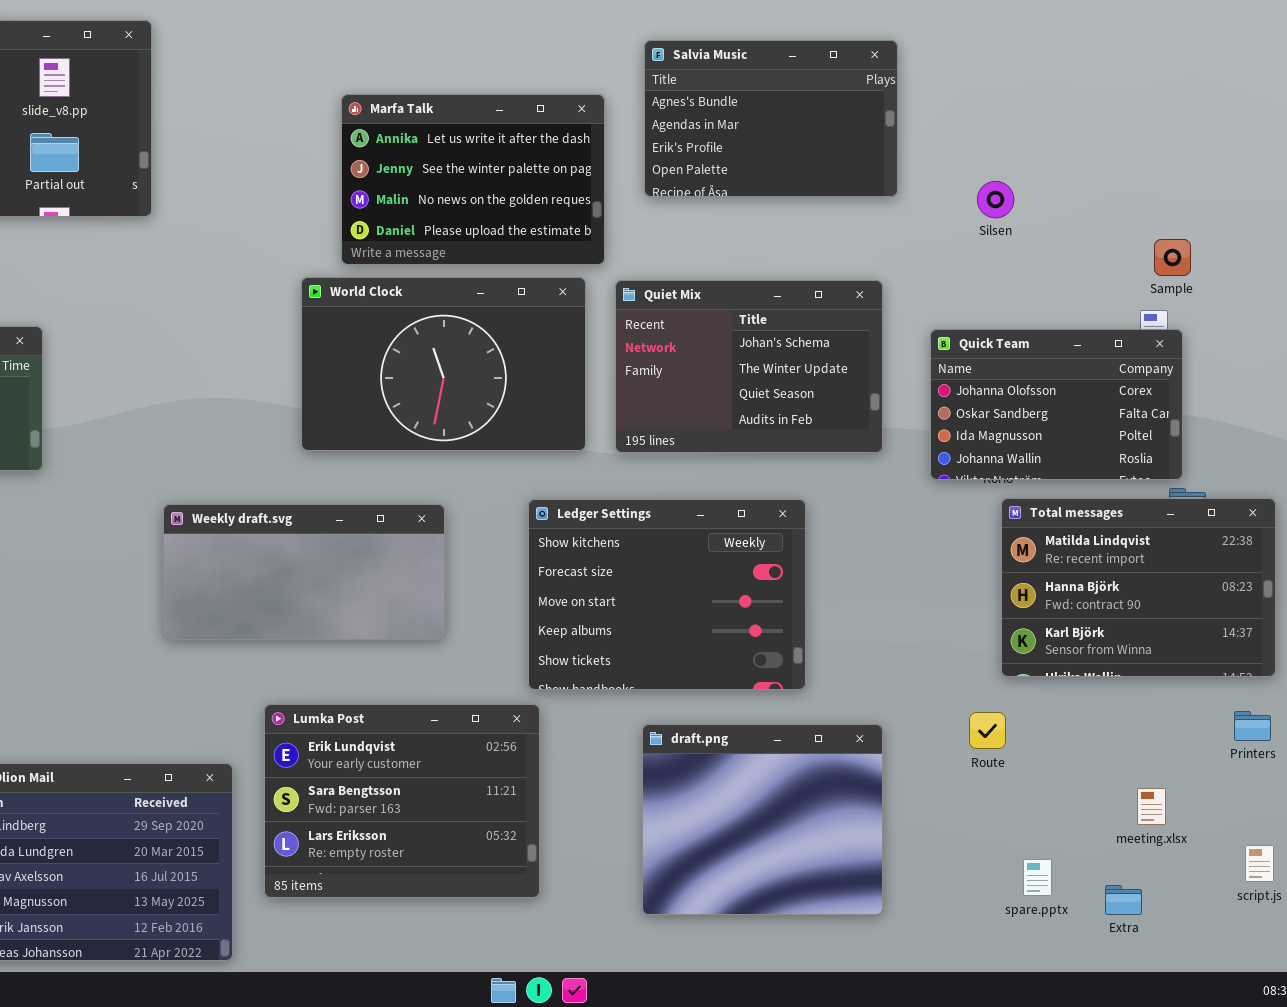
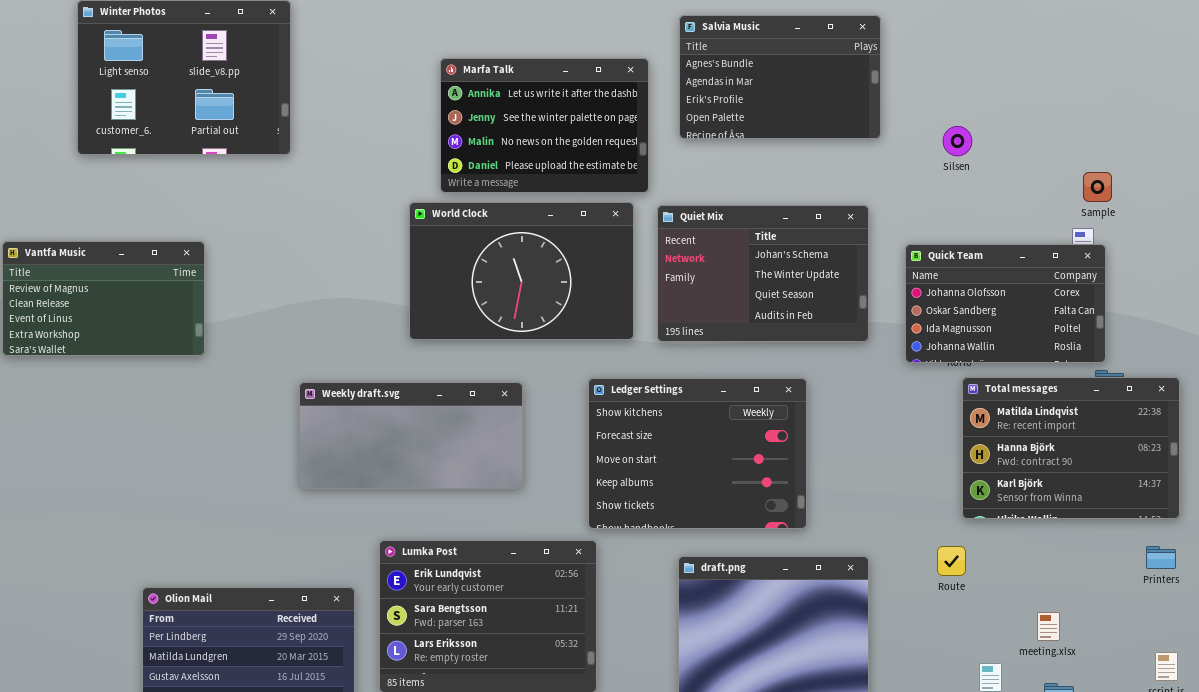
meeting.xlsx: [1137,788,1166,825] -> [1037,612,1060,641], moved

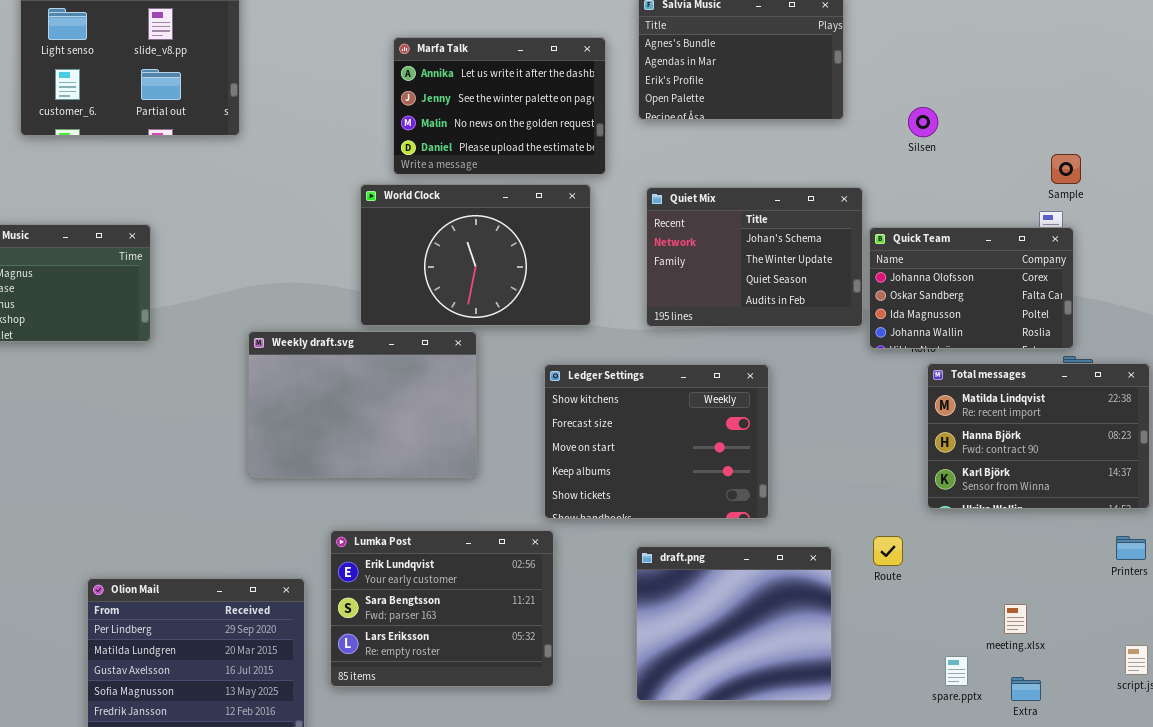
Quiet Mix: [657,205,869,342] -> [646,187,863,327], moved
Weekly draft.svg: [299,382,523,489] -> [248,331,477,478], resized
Route: [937,546,966,576] -> [873,536,903,566], moved

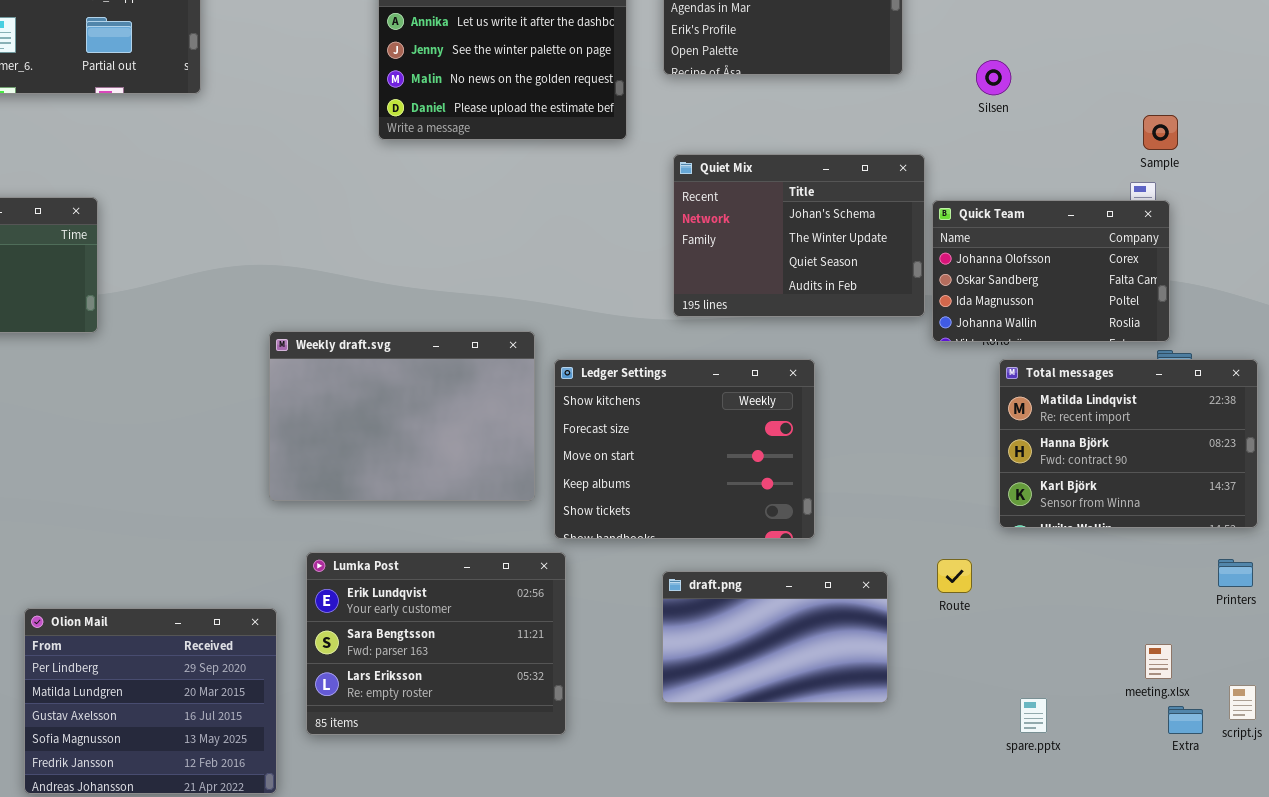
World Clock: [360,184,591,326] -> none, closed
Weekly draft.svg: [248,331,477,478] -> [269,331,535,501], moved
draft.png: [636,546,832,701] -> [662,571,888,703], resized
meeting.xlsx: [1004,604,1027,634] -> [1145,644,1172,679], moved
Extra: [1011,677,1041,701] -> [1168,706,1203,734], moved

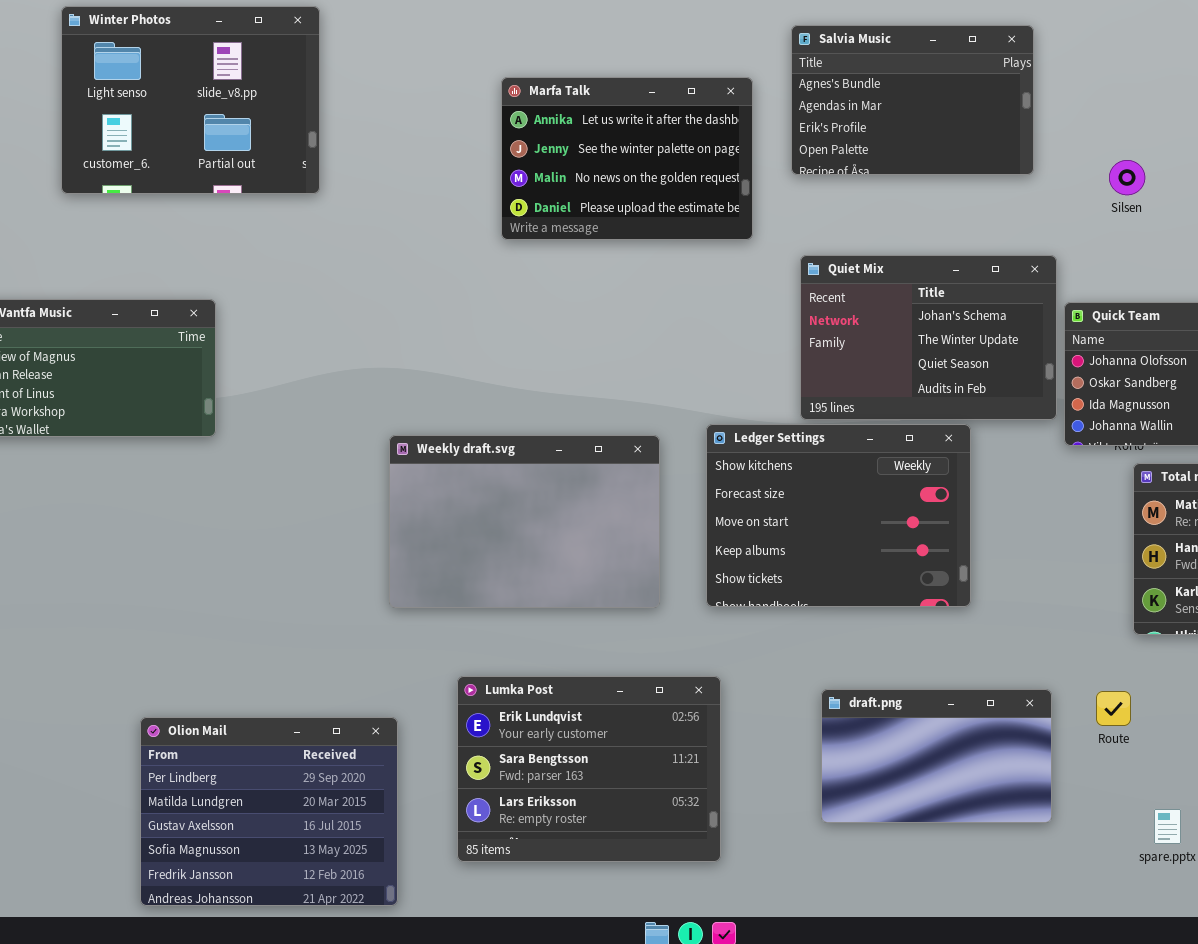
Ledger Settings: [554,359,815,539] -> [706,424,971,607], moved
Lumka Post: [306,552,566,735] -> [457,676,721,862], moved
Route: [937,559,972,593] -> [1096,691,1131,726], moved
draft.png: [662,571,888,703] -> [821,689,1052,823], moved

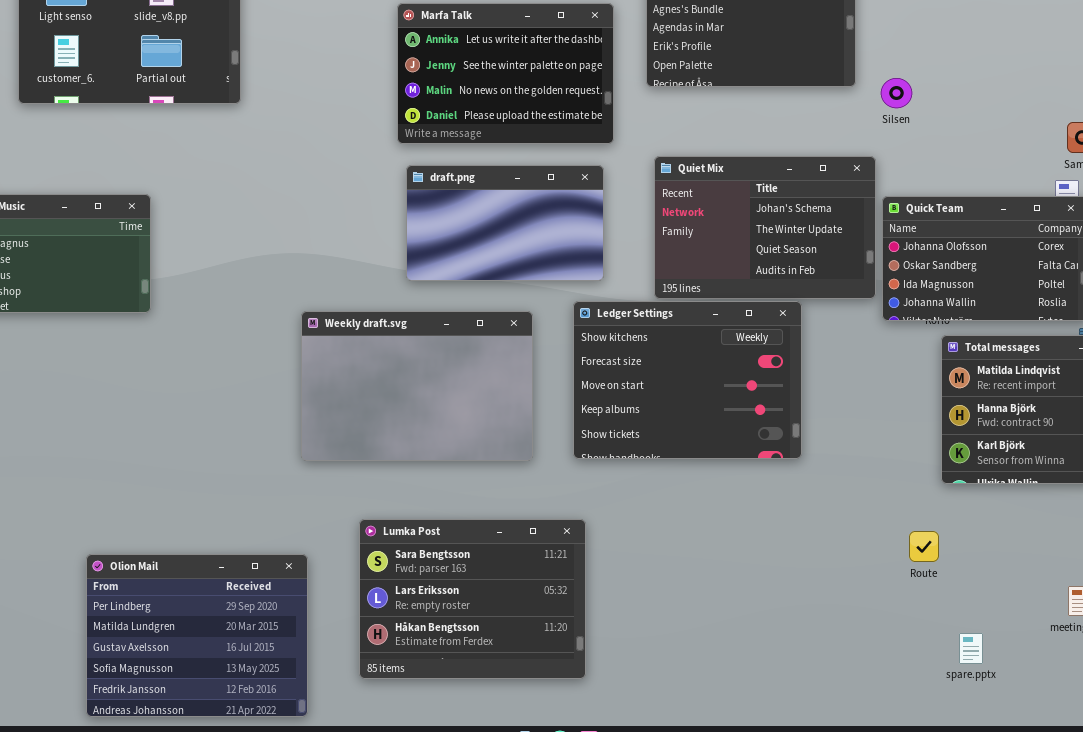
Silsen: [1109,160,1145,195] -> [881,78,912,108], moved
Lumka Post: [457,676,721,862] -> [359,519,586,679], scrolled down 1 row
draft.png: [821,689,1052,823] -> [406,165,604,281], moved

